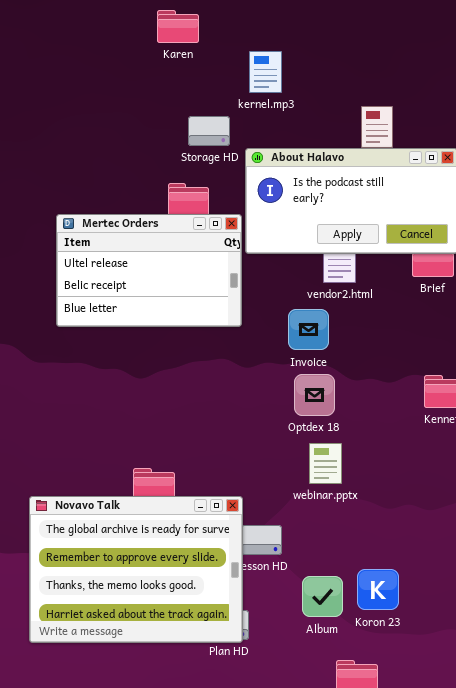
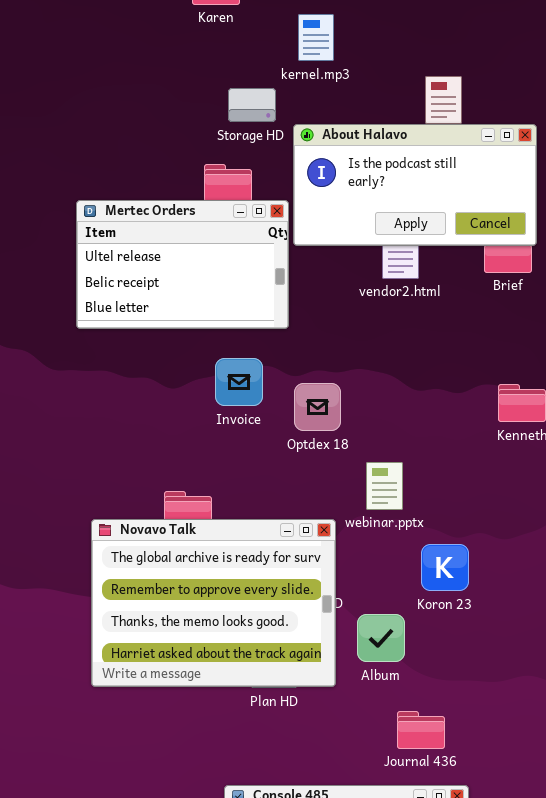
Invoice: [288,309,329,350] -> [215,358,263,406], moved
Optdex 18: [294,374,335,416] -> [294,383,341,431], moved
Novavo Talk: [29,496,243,643] -> [91,519,336,687], moved
Koron 23: [357,569,399,610] -> [421,544,469,591], moved

